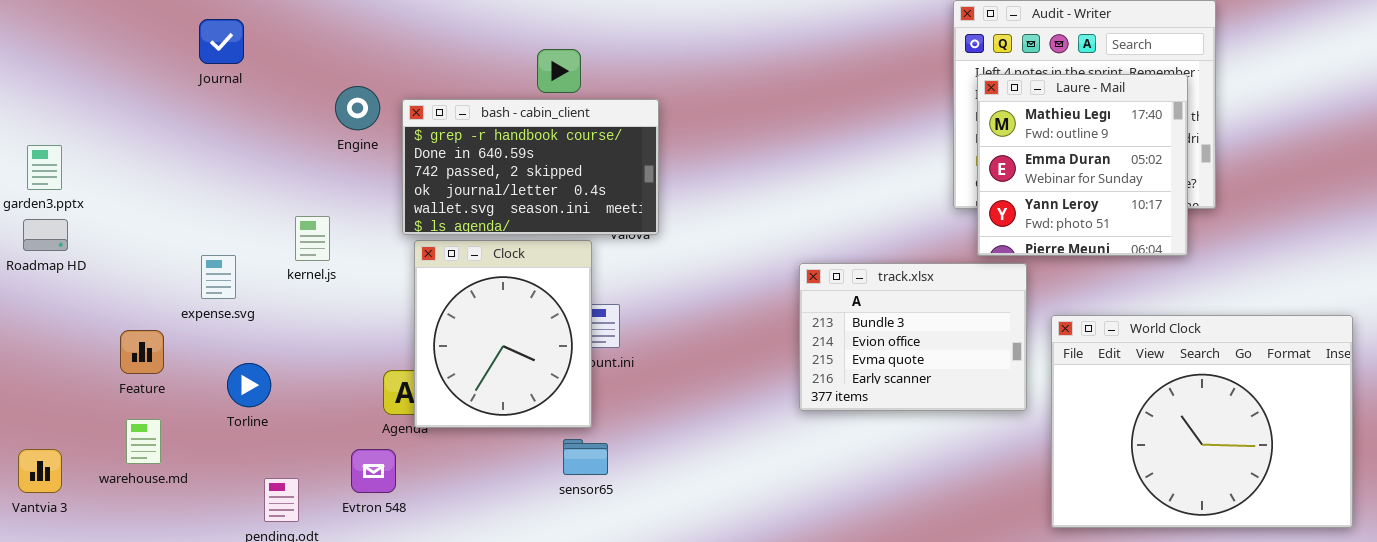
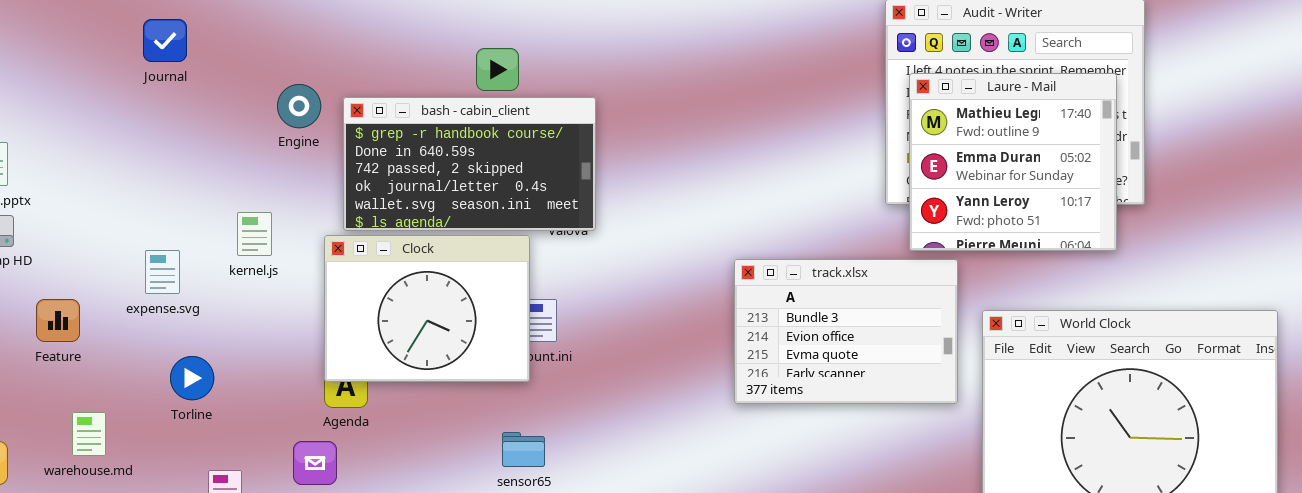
Clock: [414,240,592,428] -> [324,235,530,382], resized
Feature: [120,330,164,374] -> [36,299,80,342], moved

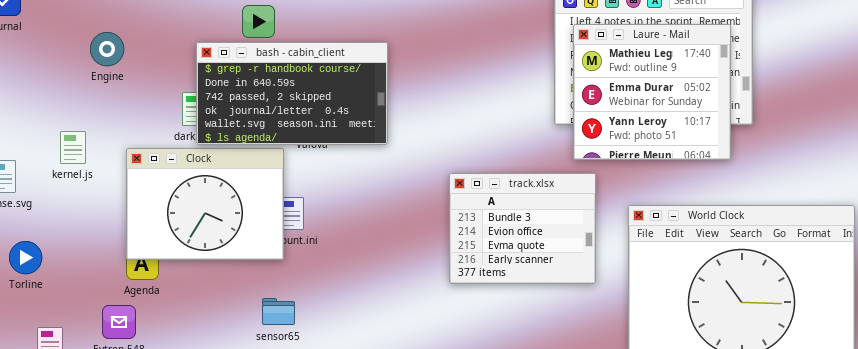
bash - cabin_client: [343,97,596,231] -> [196,42,388,145], moved
track.xlsx: [734,259,958,404] -> [449,173,596,284], moved, resized

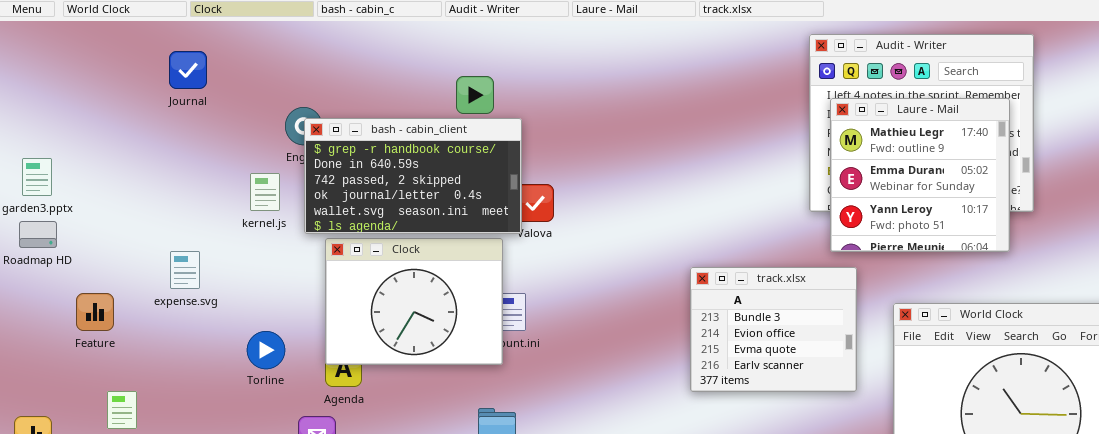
bash - cabin_client: [196,42,388,145] -> [304,118,522,234], moved
kernel.js: [60,131,86,164] -> [250,173,280,211], moved
Torline: [9,241,42,274] -> [247,331,285,369], moved

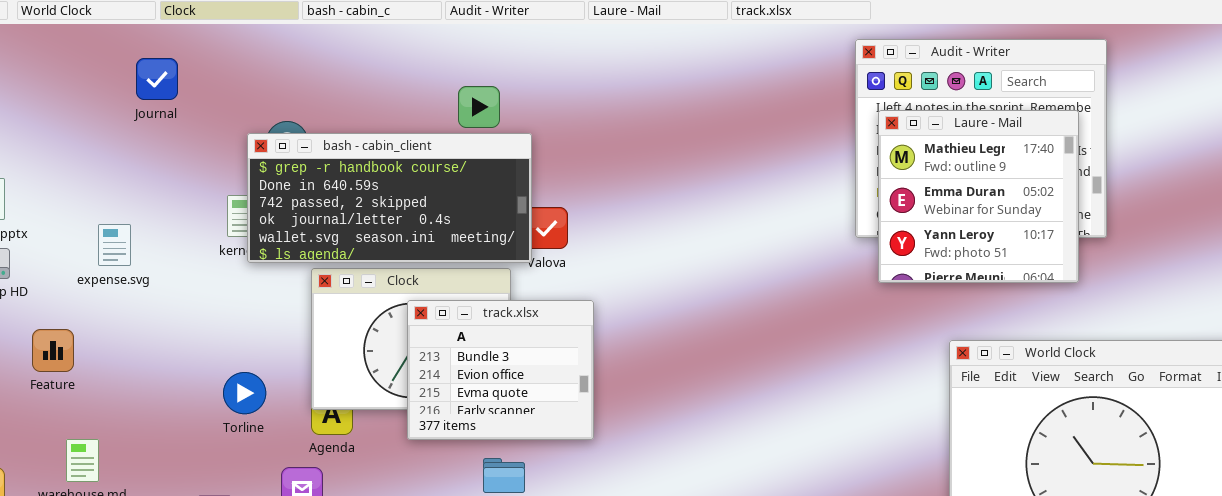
bash - cabin_client: [304,118,522,234] -> [247,133,532,263], resized
expense.svg: [170,251,200,289] -> [98,224,131,266], moved
track.xlsx: [690,267,857,392] -> [407,300,594,440], moved

